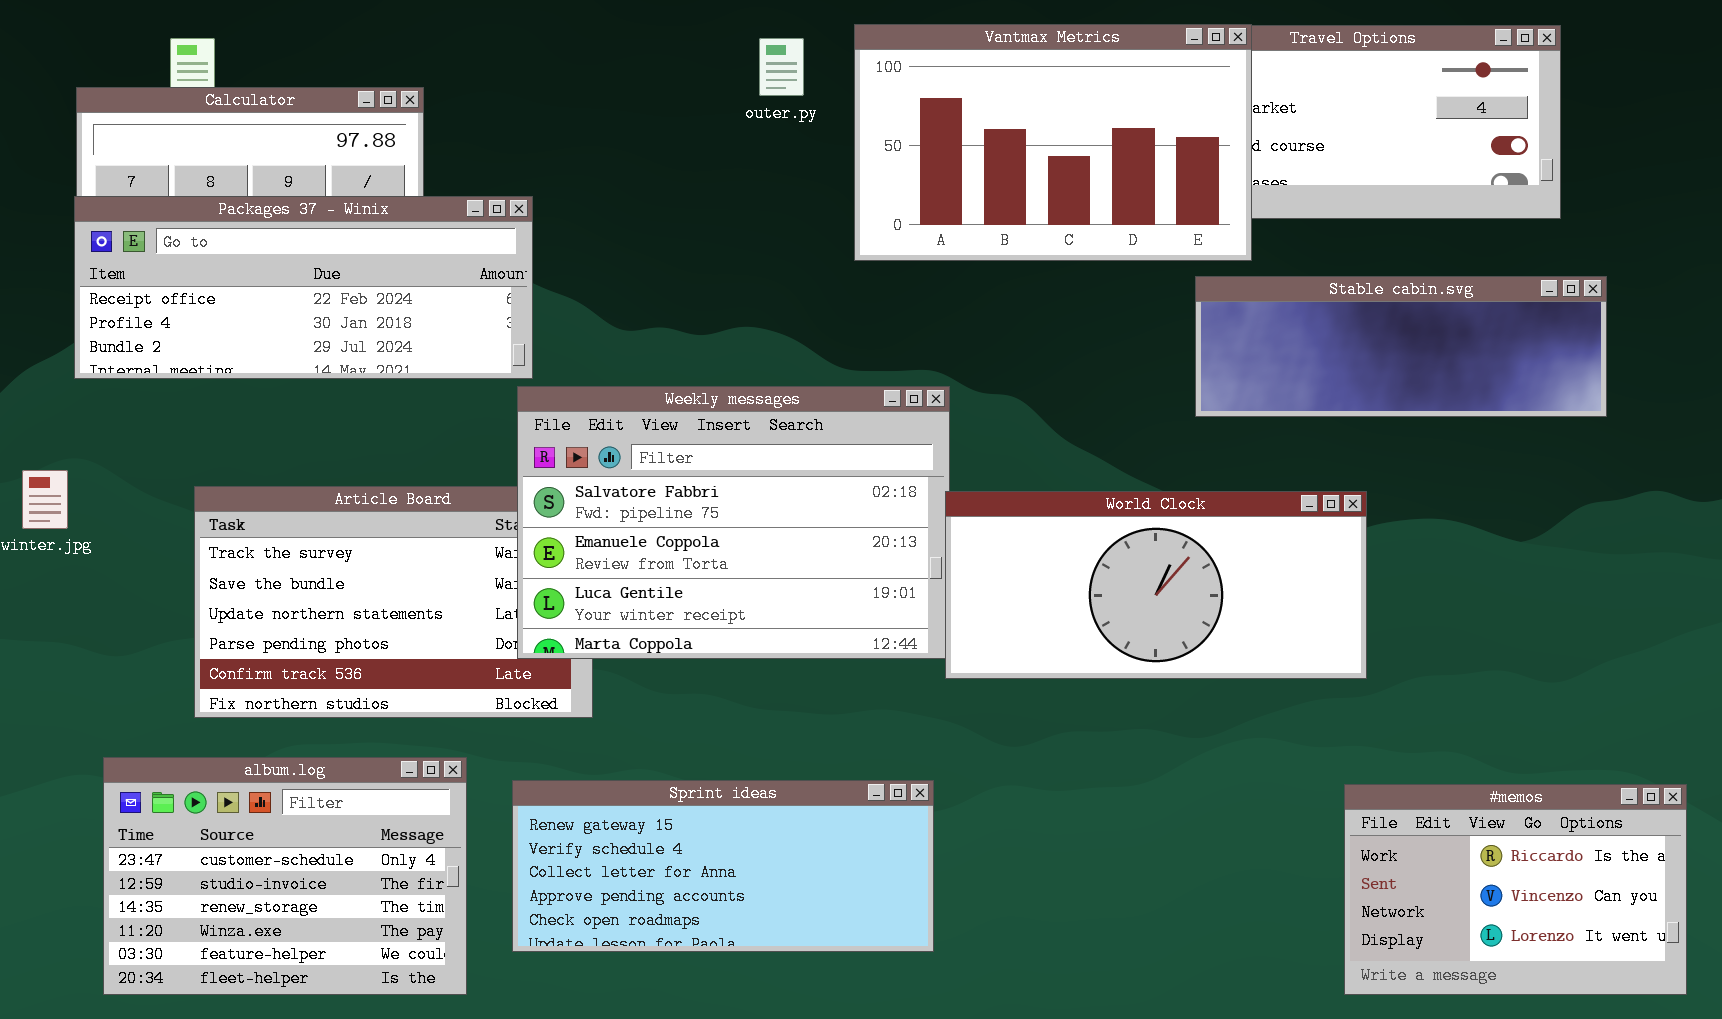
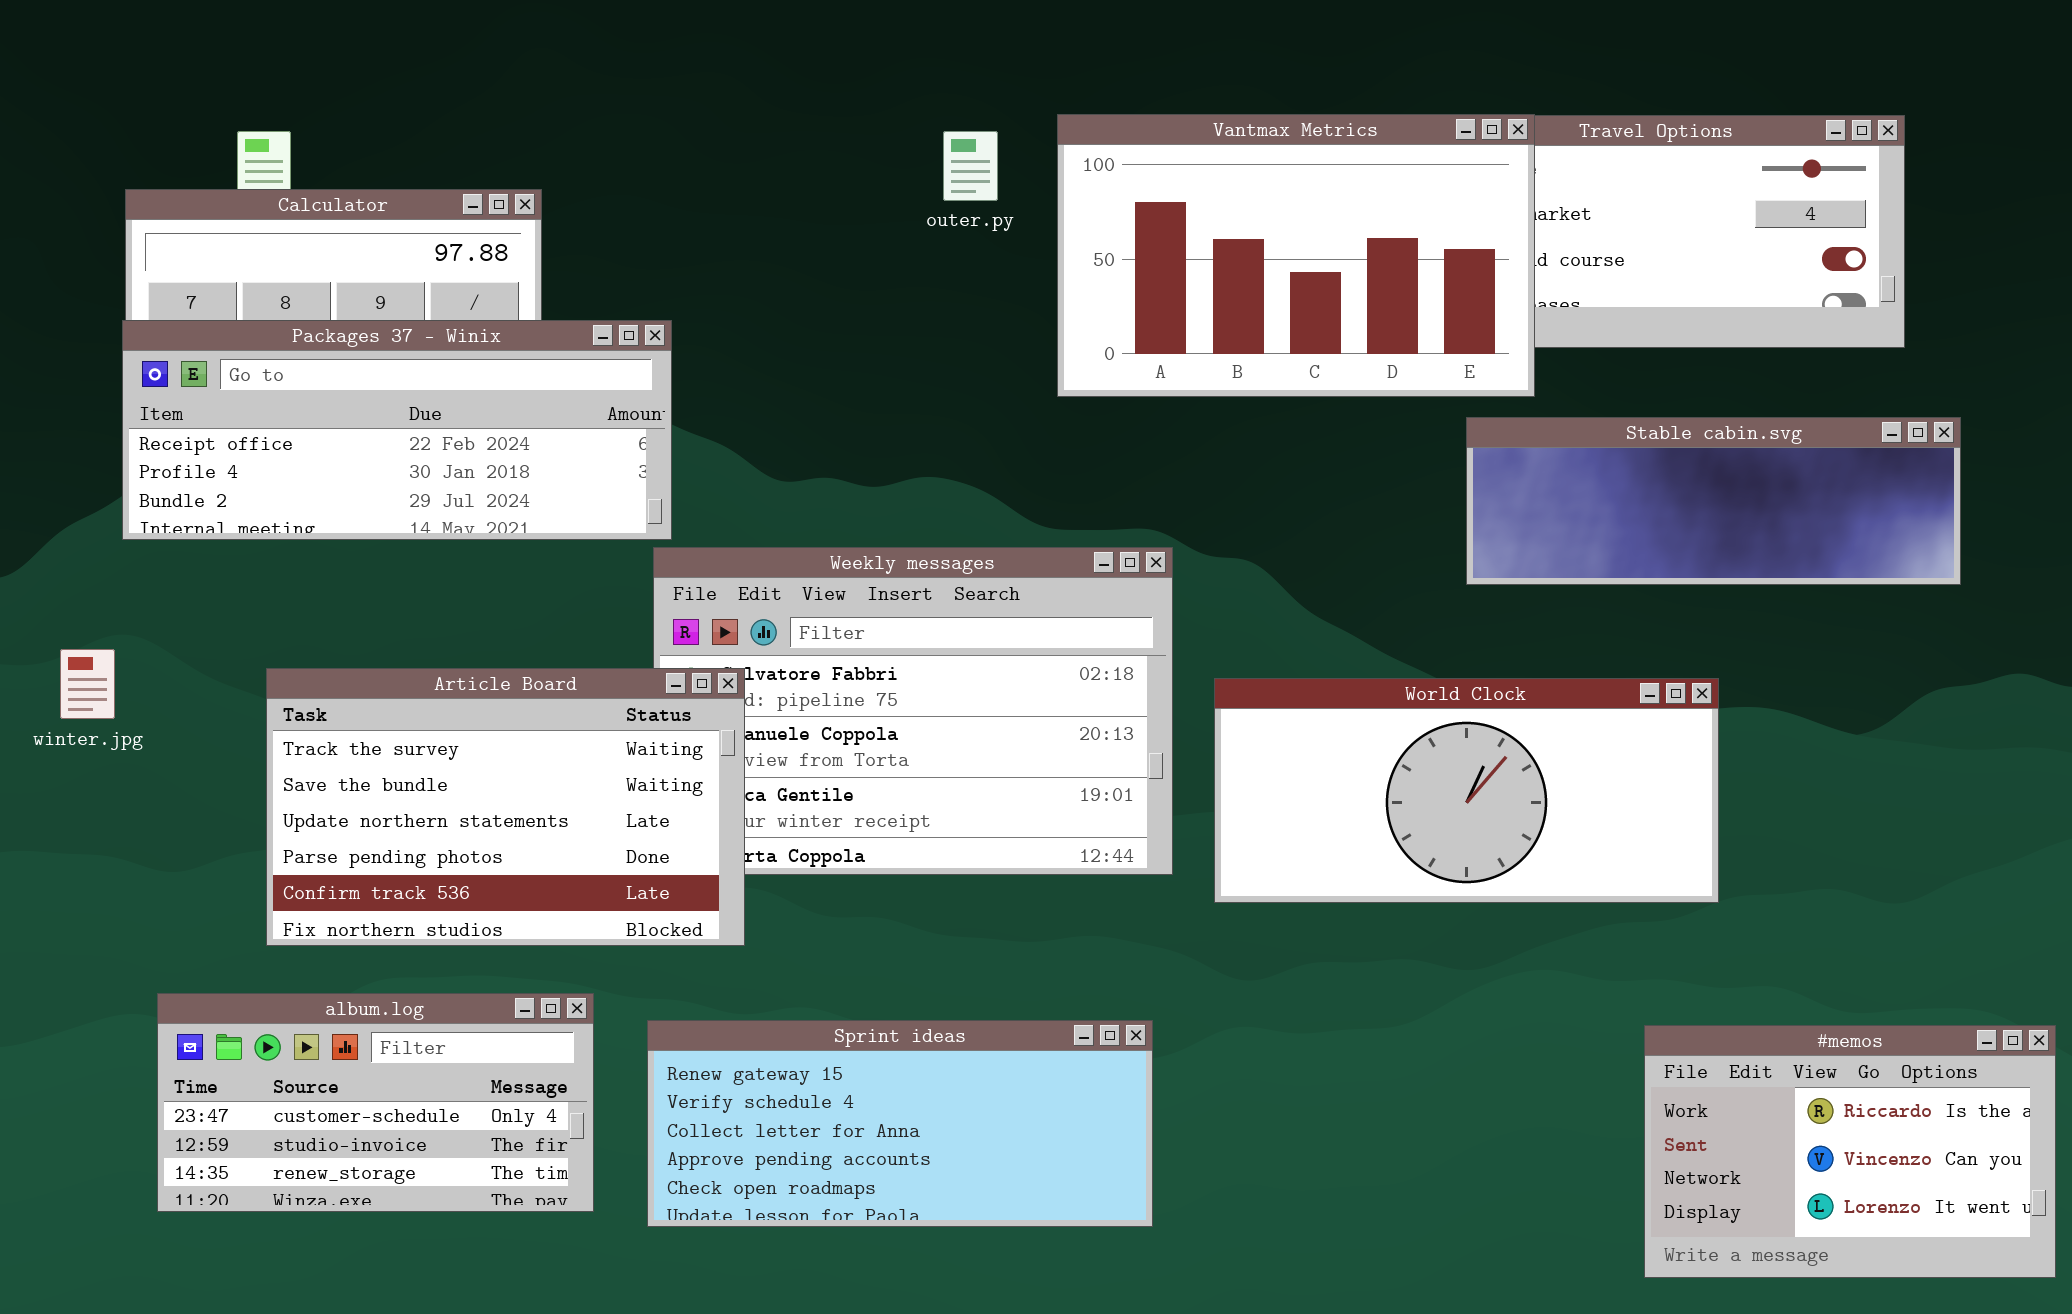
Article Board: [194,486,593,718] -> [266,668,745,946], raised
World Clock: [945,491,1367,679] -> [1214,678,1719,903], moved
album.log: [103,757,467,995] -> [157,993,594,1212], resized

